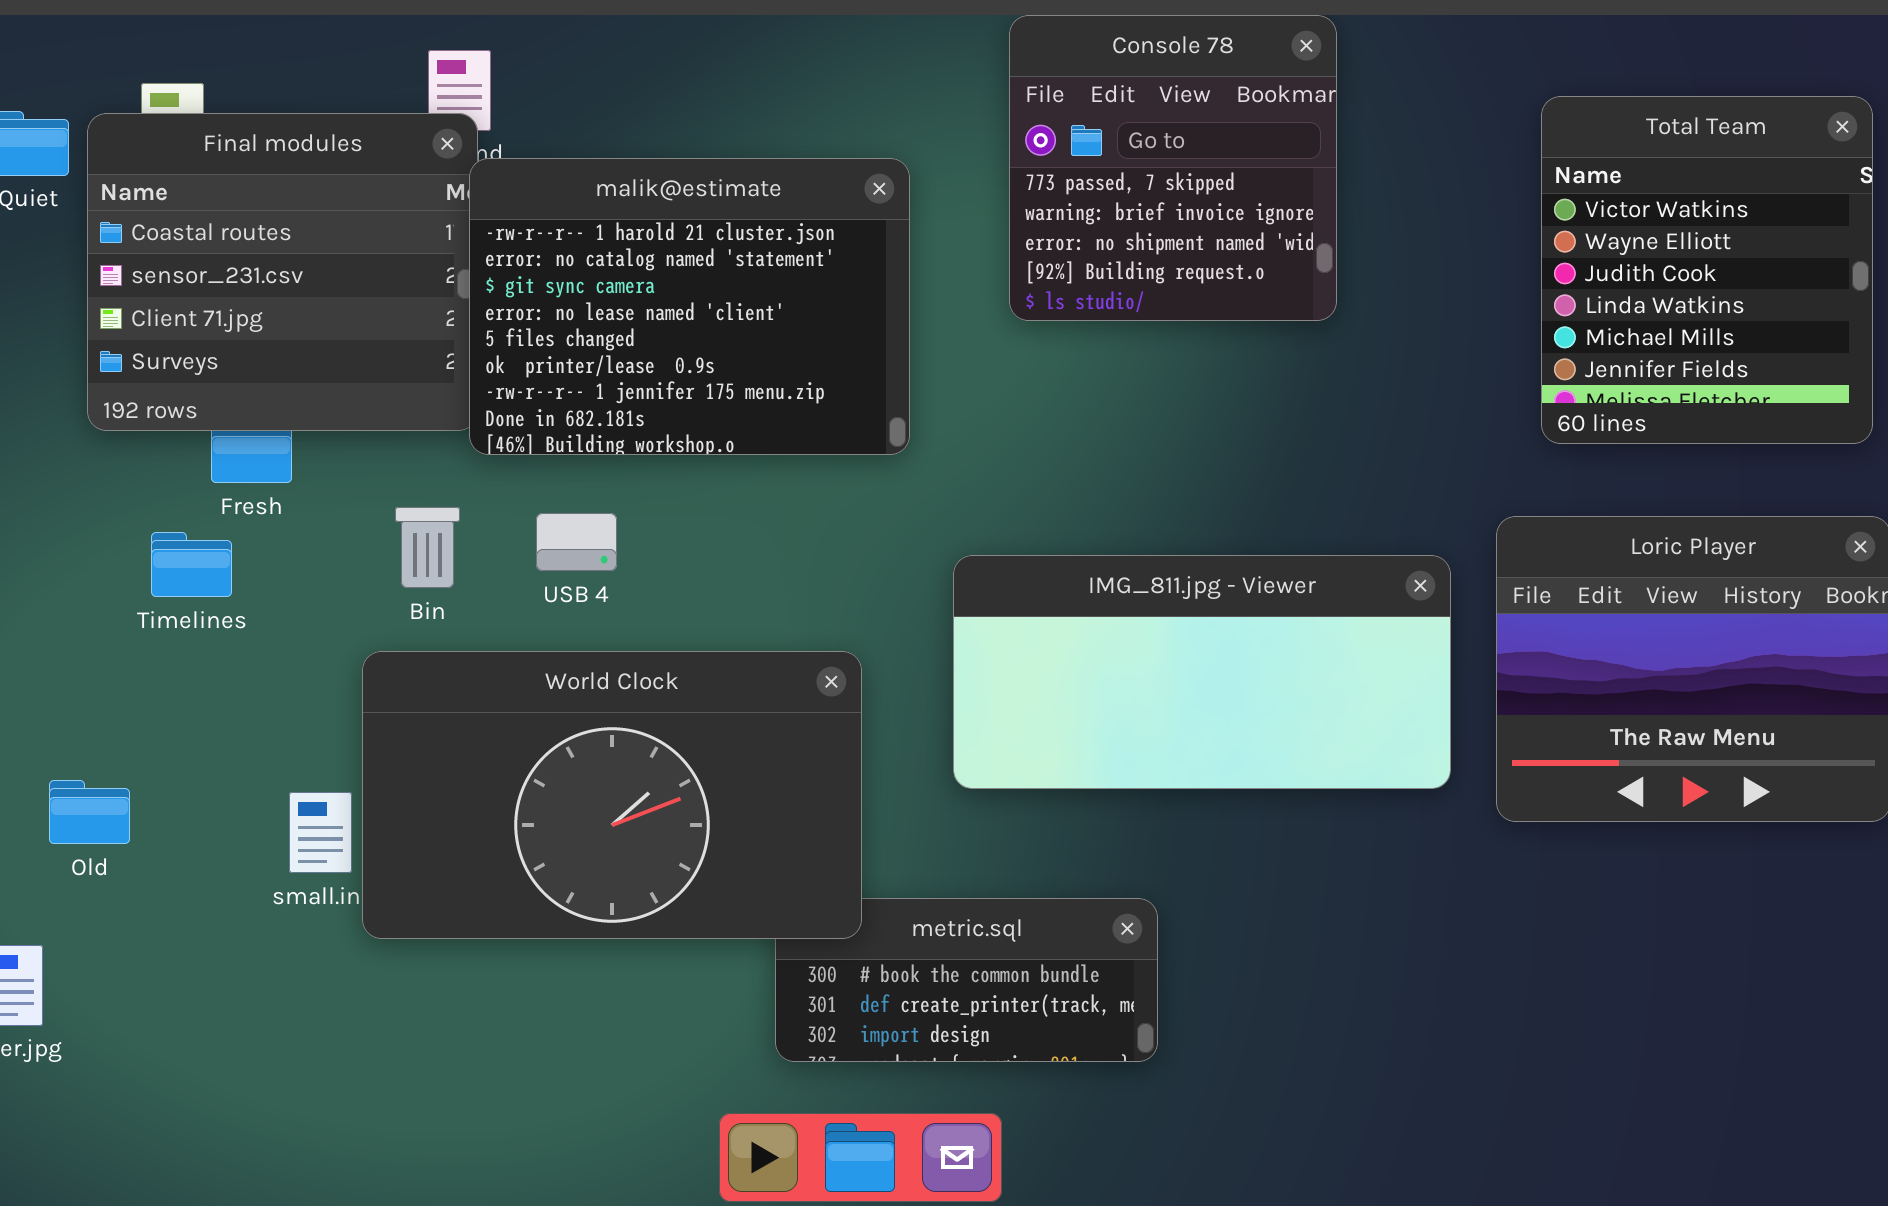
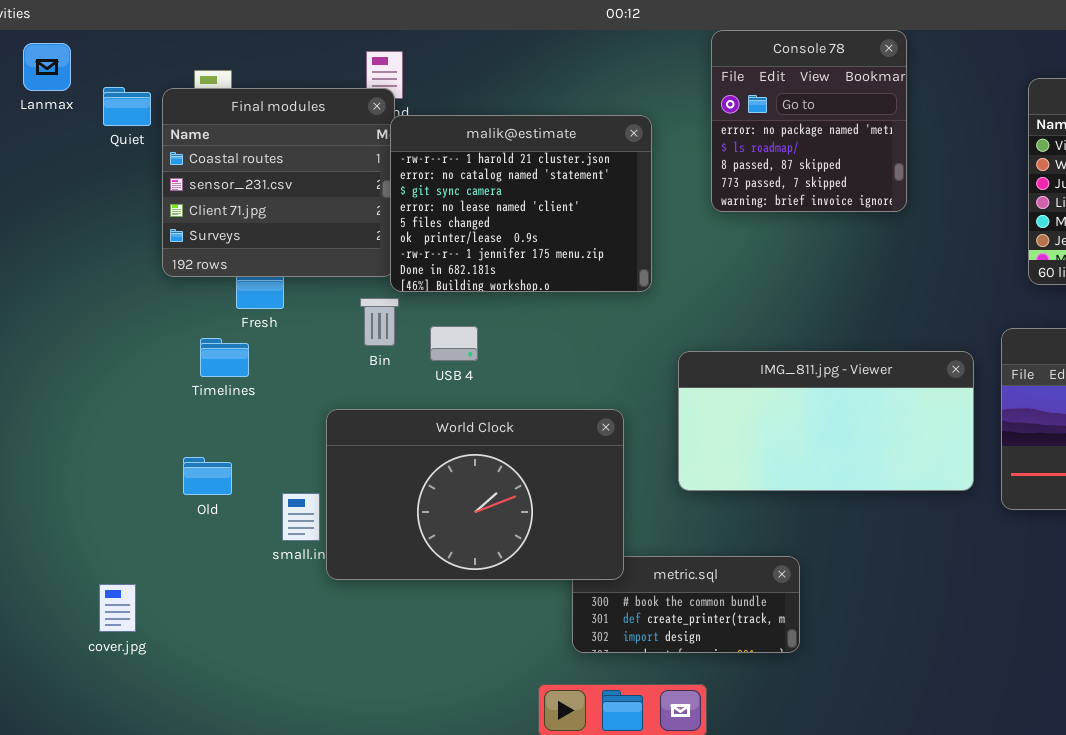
Console 78: [1009,15,1337,321] -> [711,30,907,212], scrolled up 3 rows
Bin: [395,507,460,588] -> [360,298,399,346], moved
Old: [49,780,130,844] -> [183,457,232,495], moved

